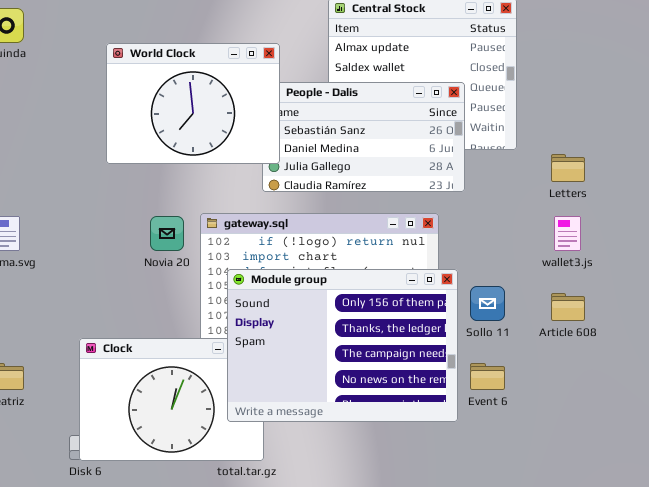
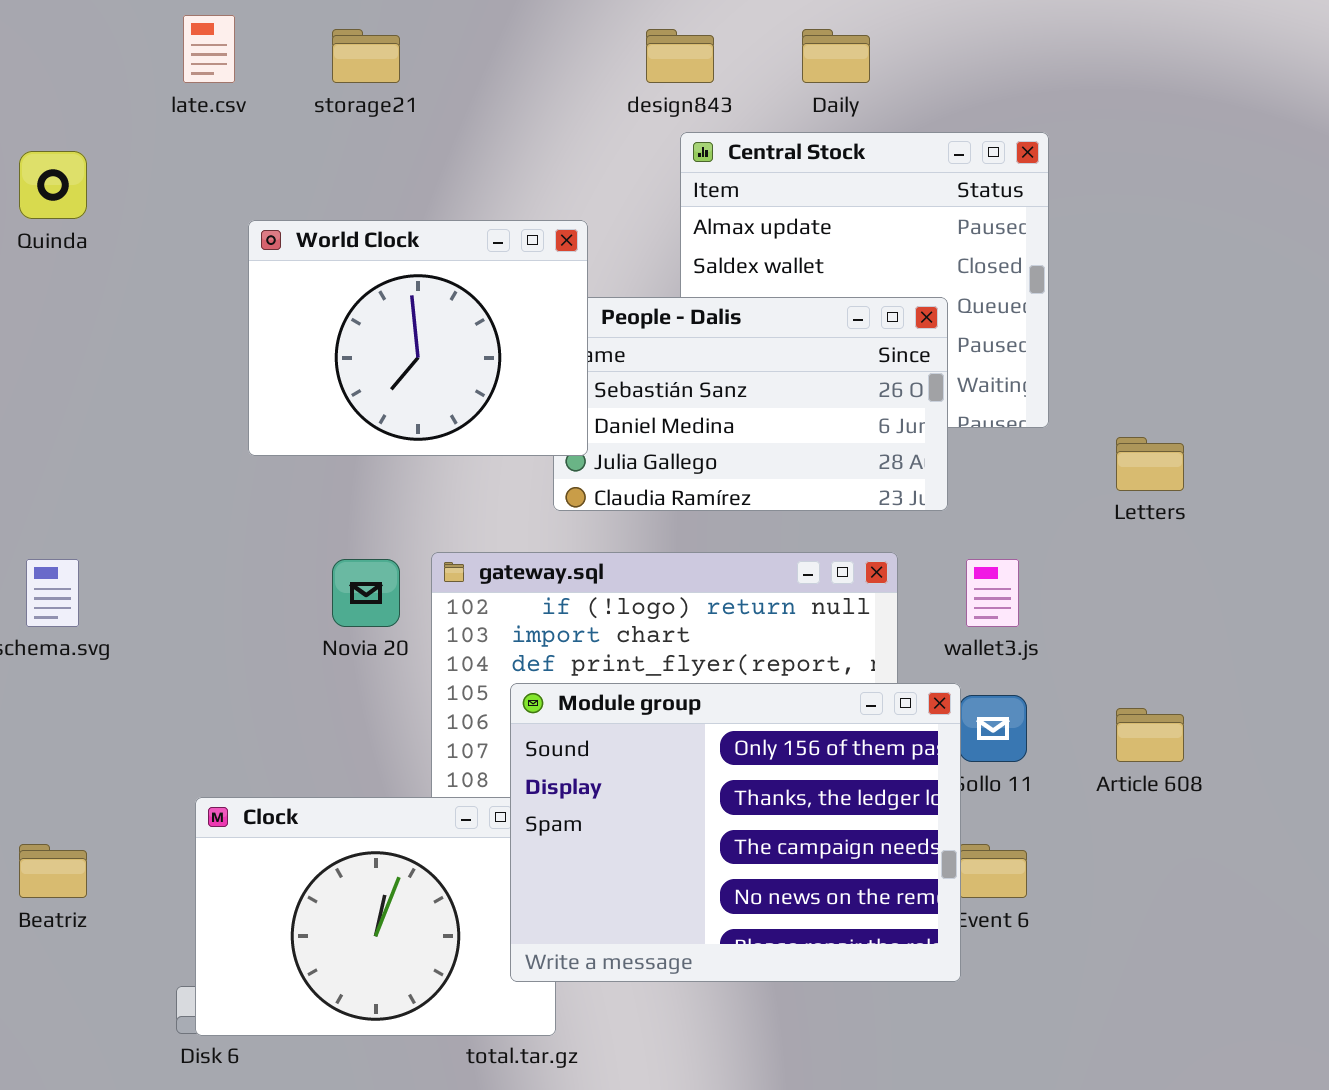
wallet3.js: [554,216,581,251] -> [966,559,1019,627], moved
Module group: [227,269,458,422] -> [510,683,961,982], moved

